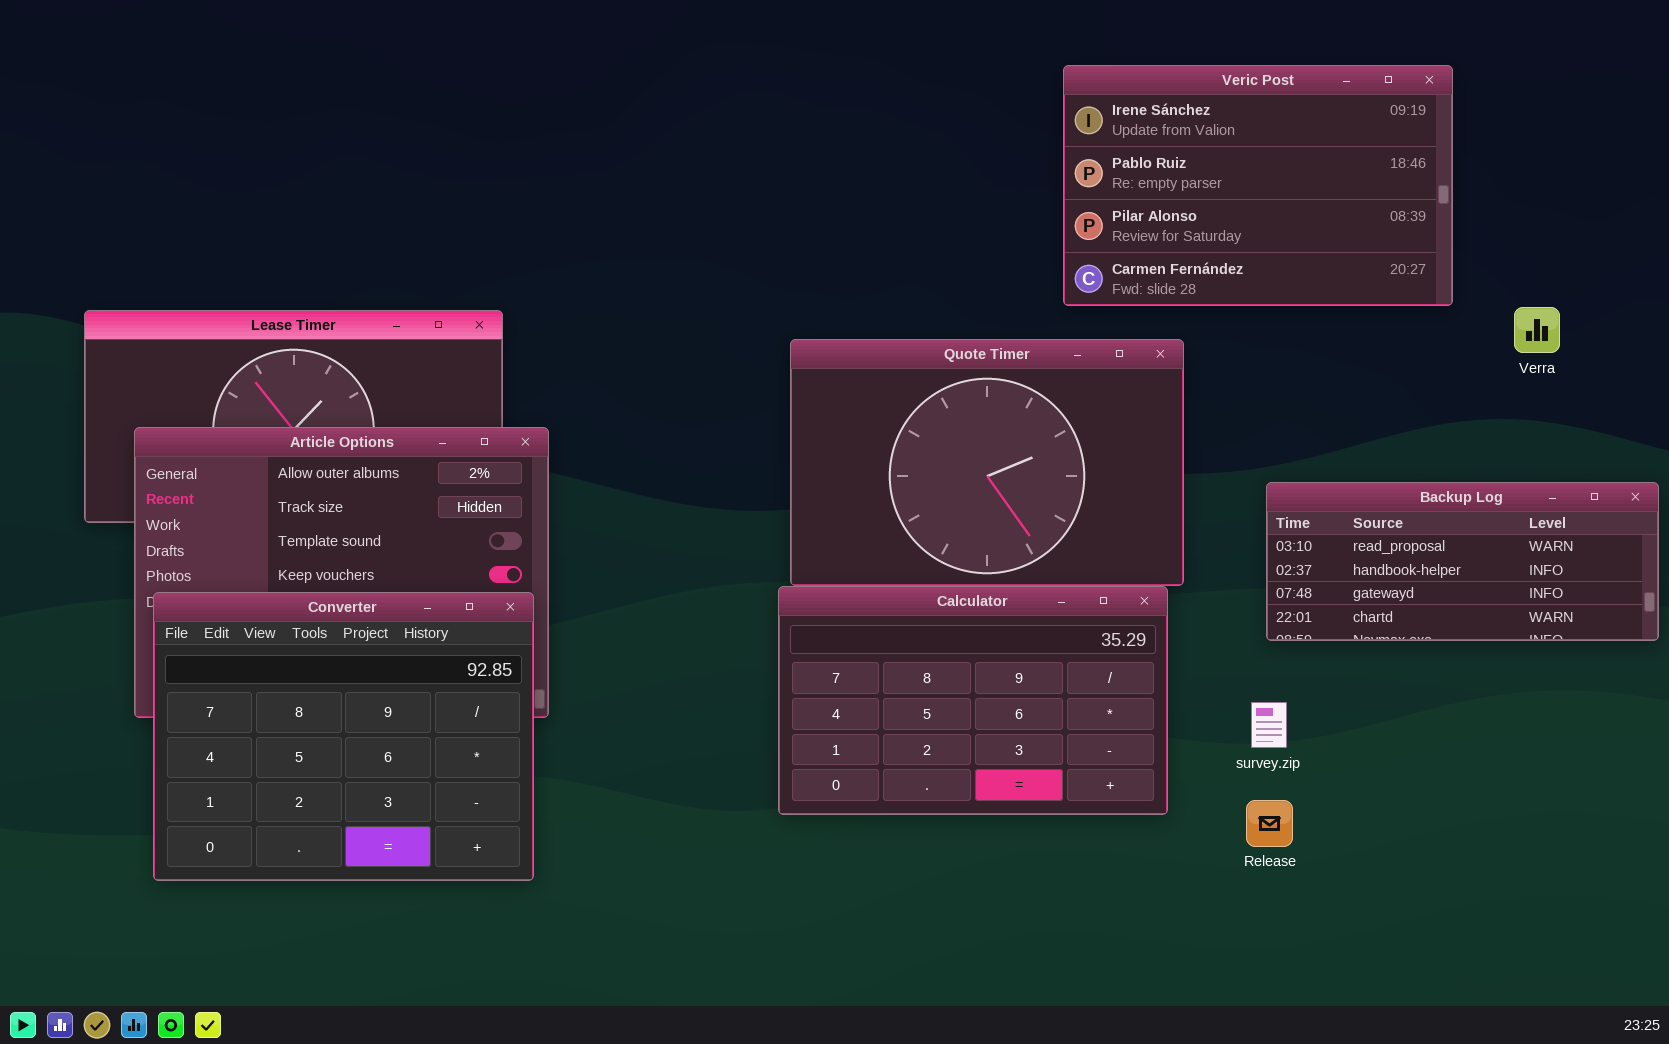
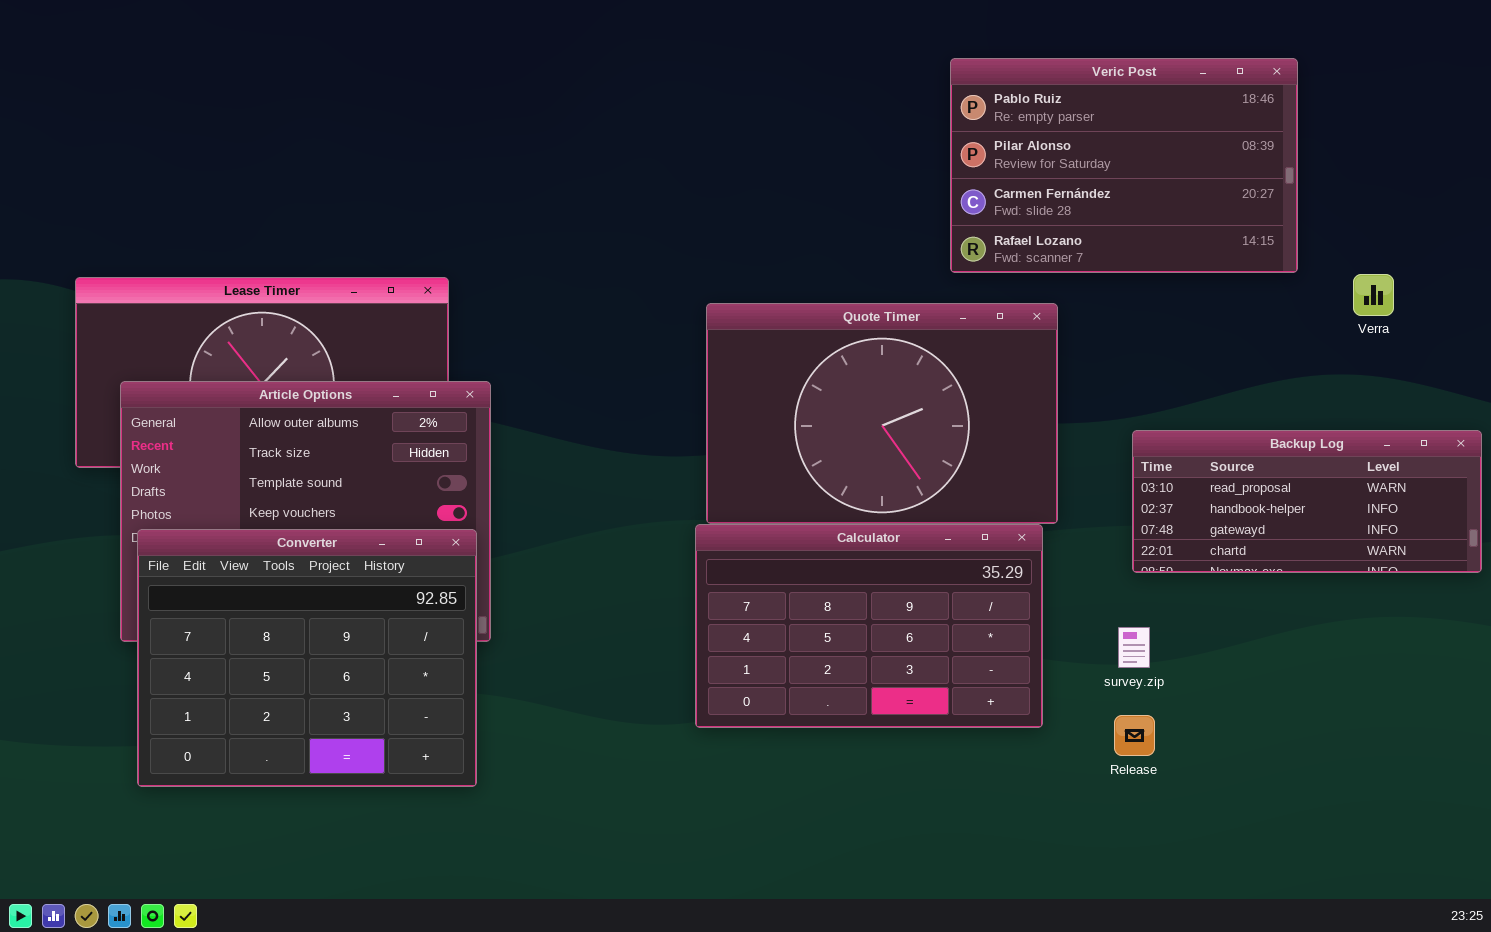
Veric Post: [1063,65,1453,306] -> [950,58,1298,273], scrolled down 1 row

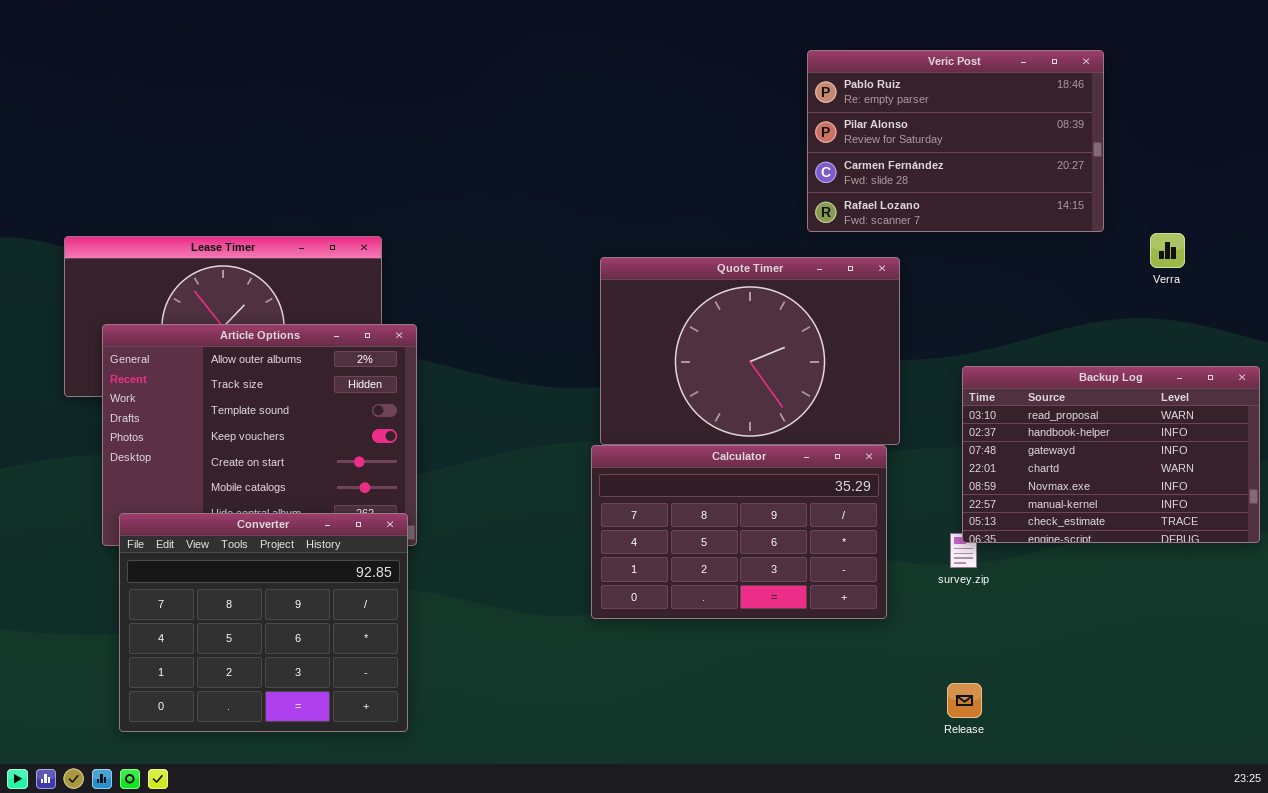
Backup Log: [1132,430,1482,573] -> [962,366,1260,543], resized
Converter: [137,529,477,787] -> [119,513,408,732], moved
Release: [1114,715,1155,756] -> [947,683,982,718], moved

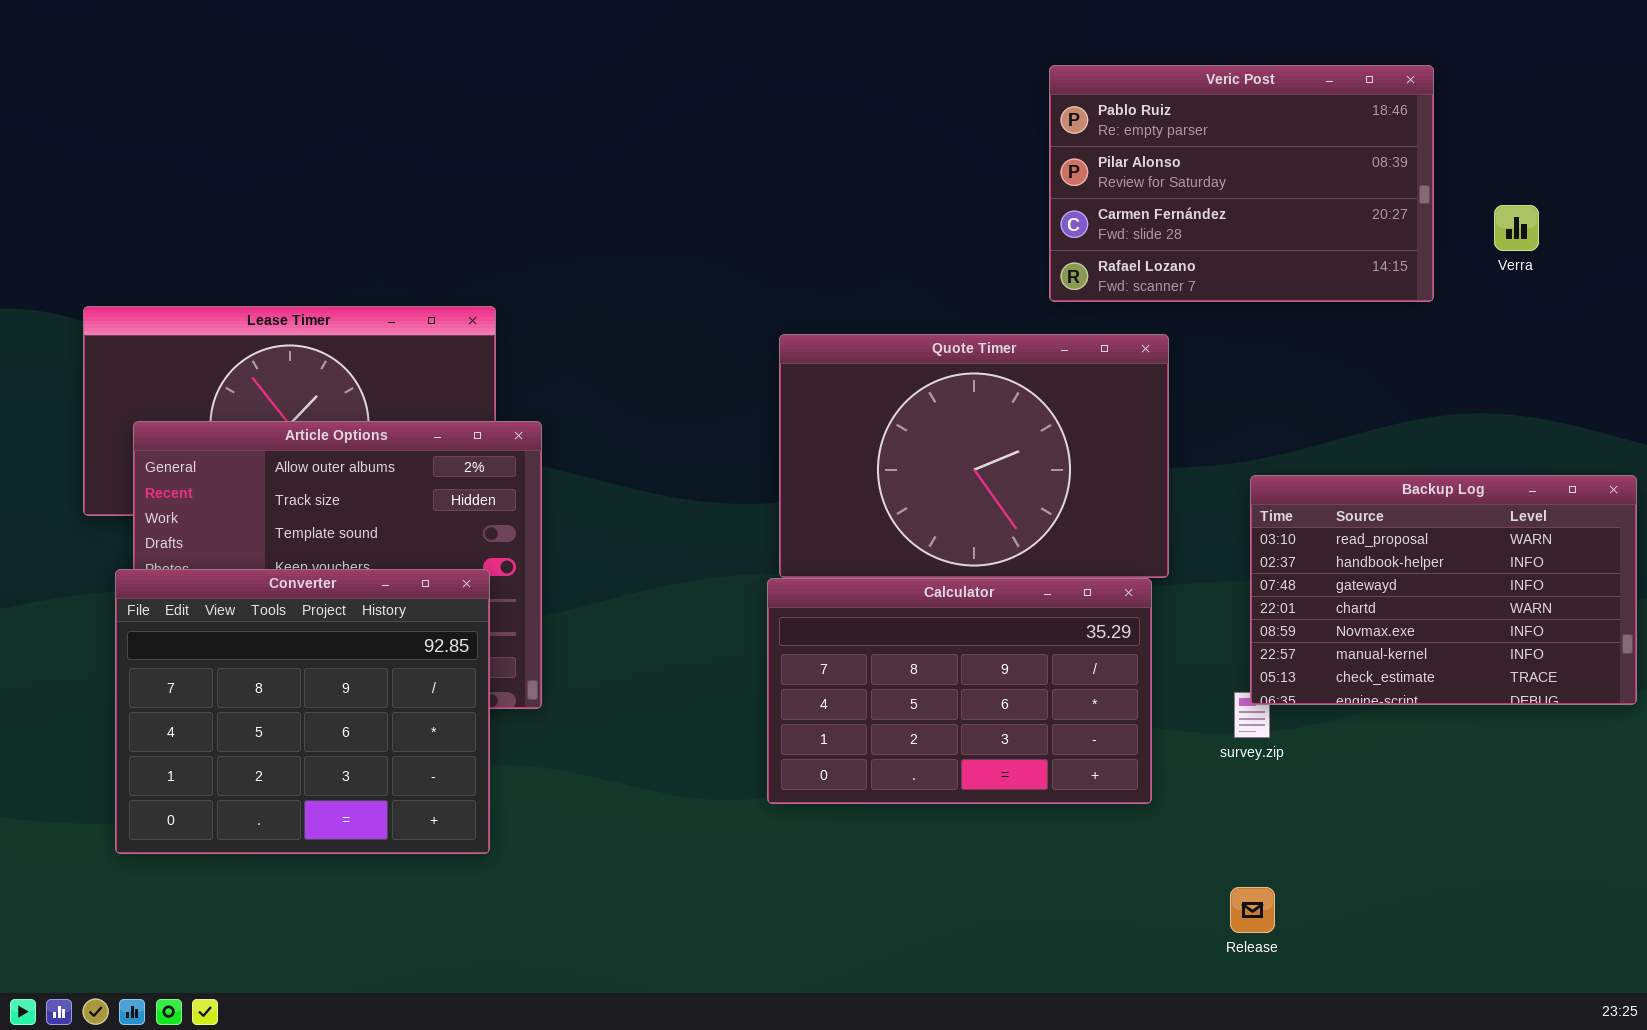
Verra: [1150,233,1185,268] -> [1494,205,1539,251], moved
Converter: [119,513,408,732] -> [115,569,490,854], moved

